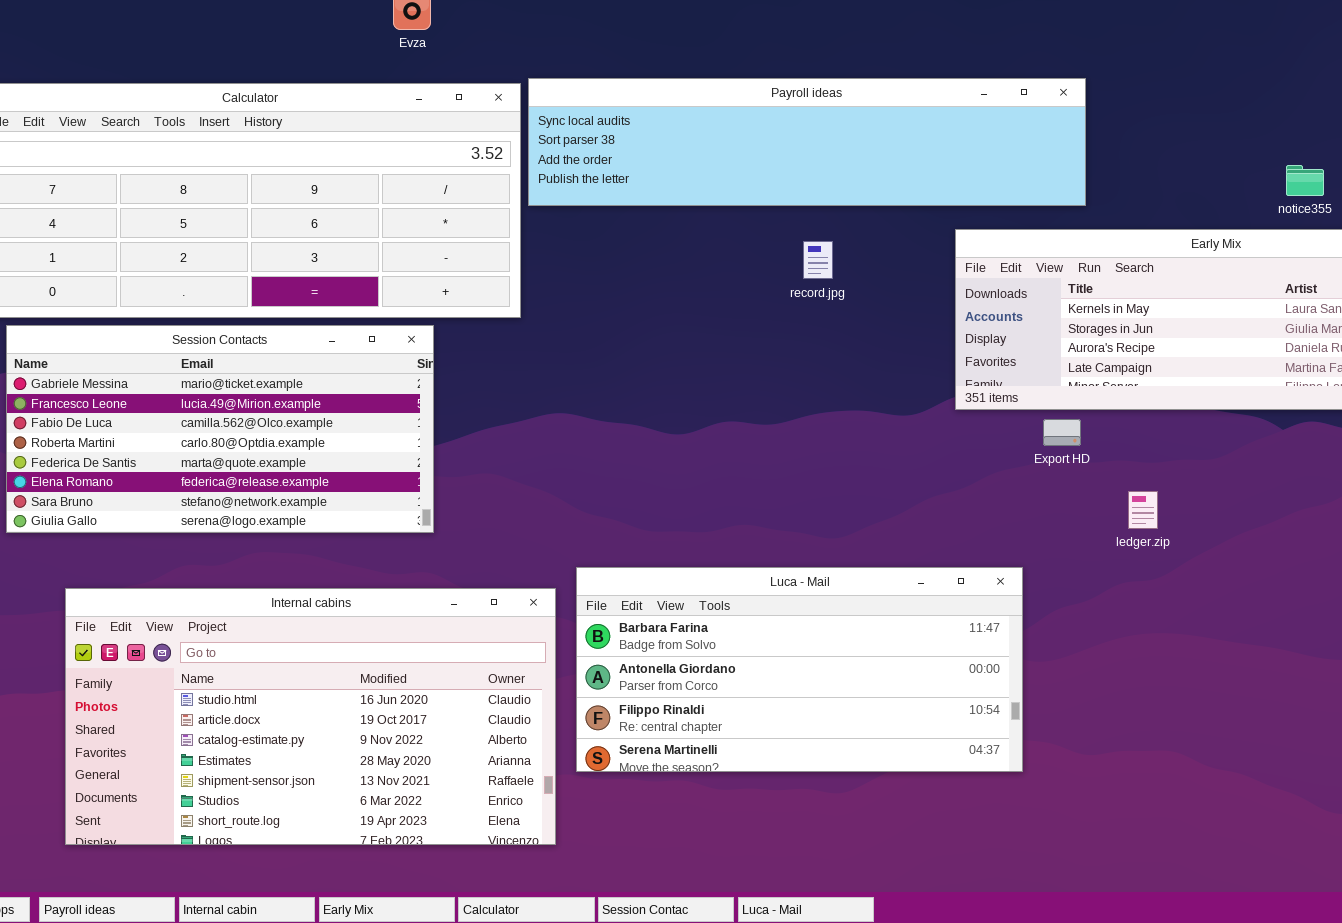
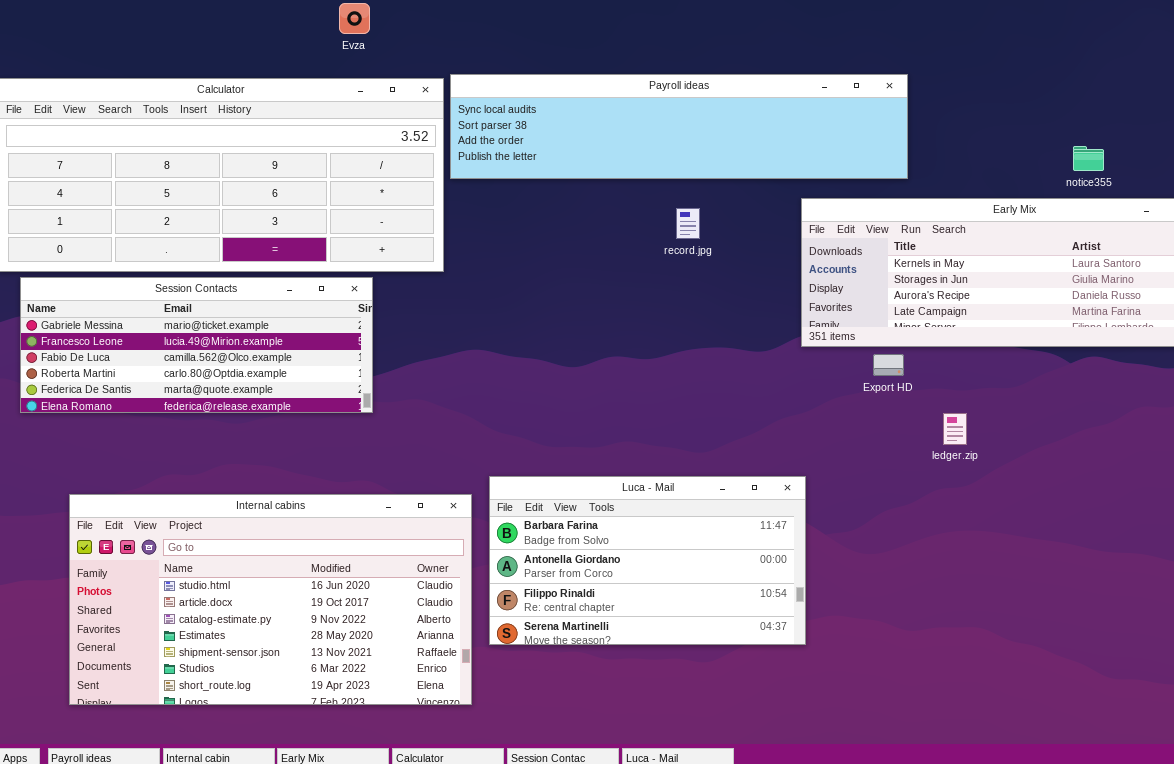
Session Contacts: [6,325,434,533] -> [20,277,373,413], resized
Luca - Mail: [576,567,1023,772] -> [489,476,806,645], resized

